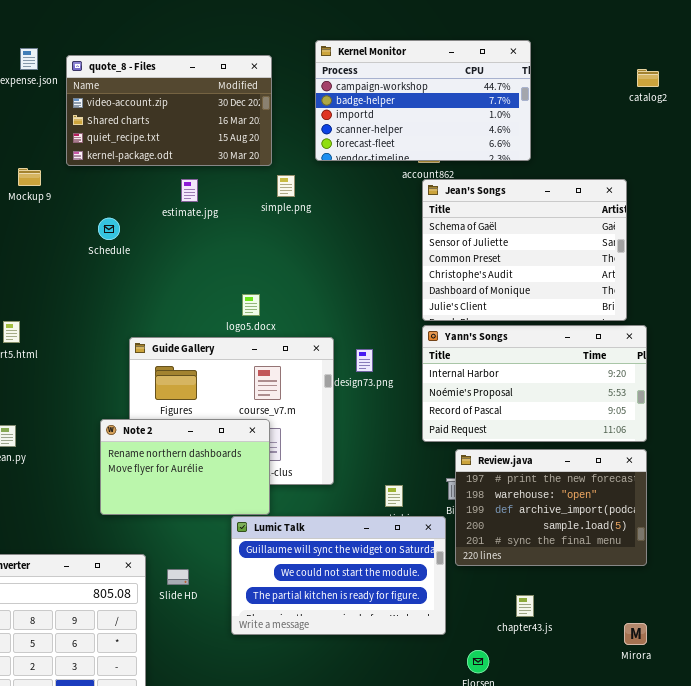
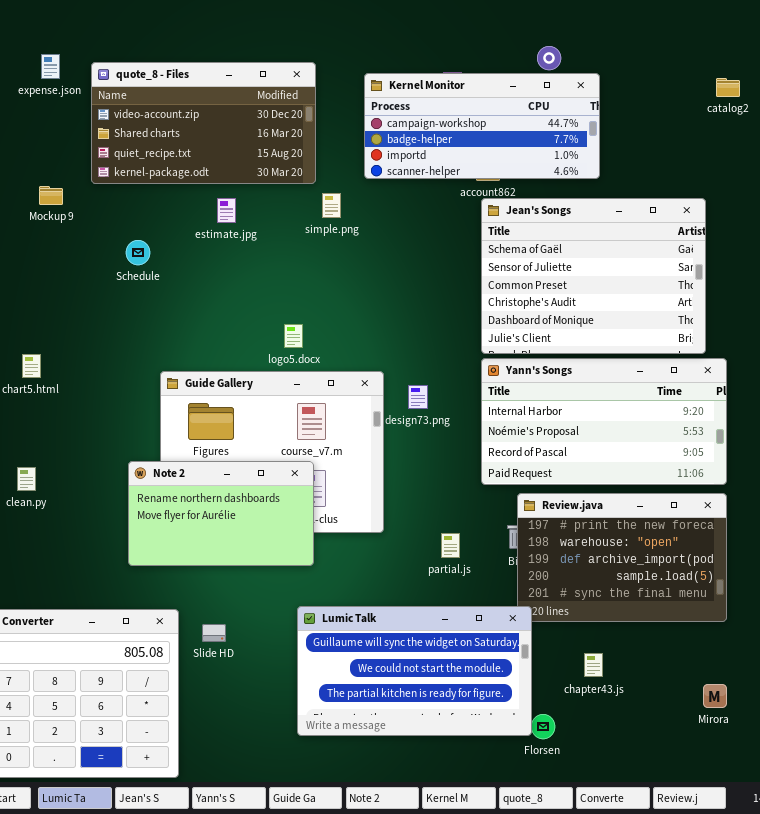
Kernel Monitor: [315,40,531,161] -> [364,73,600,179], resized
Lumic Talk: [231,516,446,635] -> [297,606,532,736], moved

